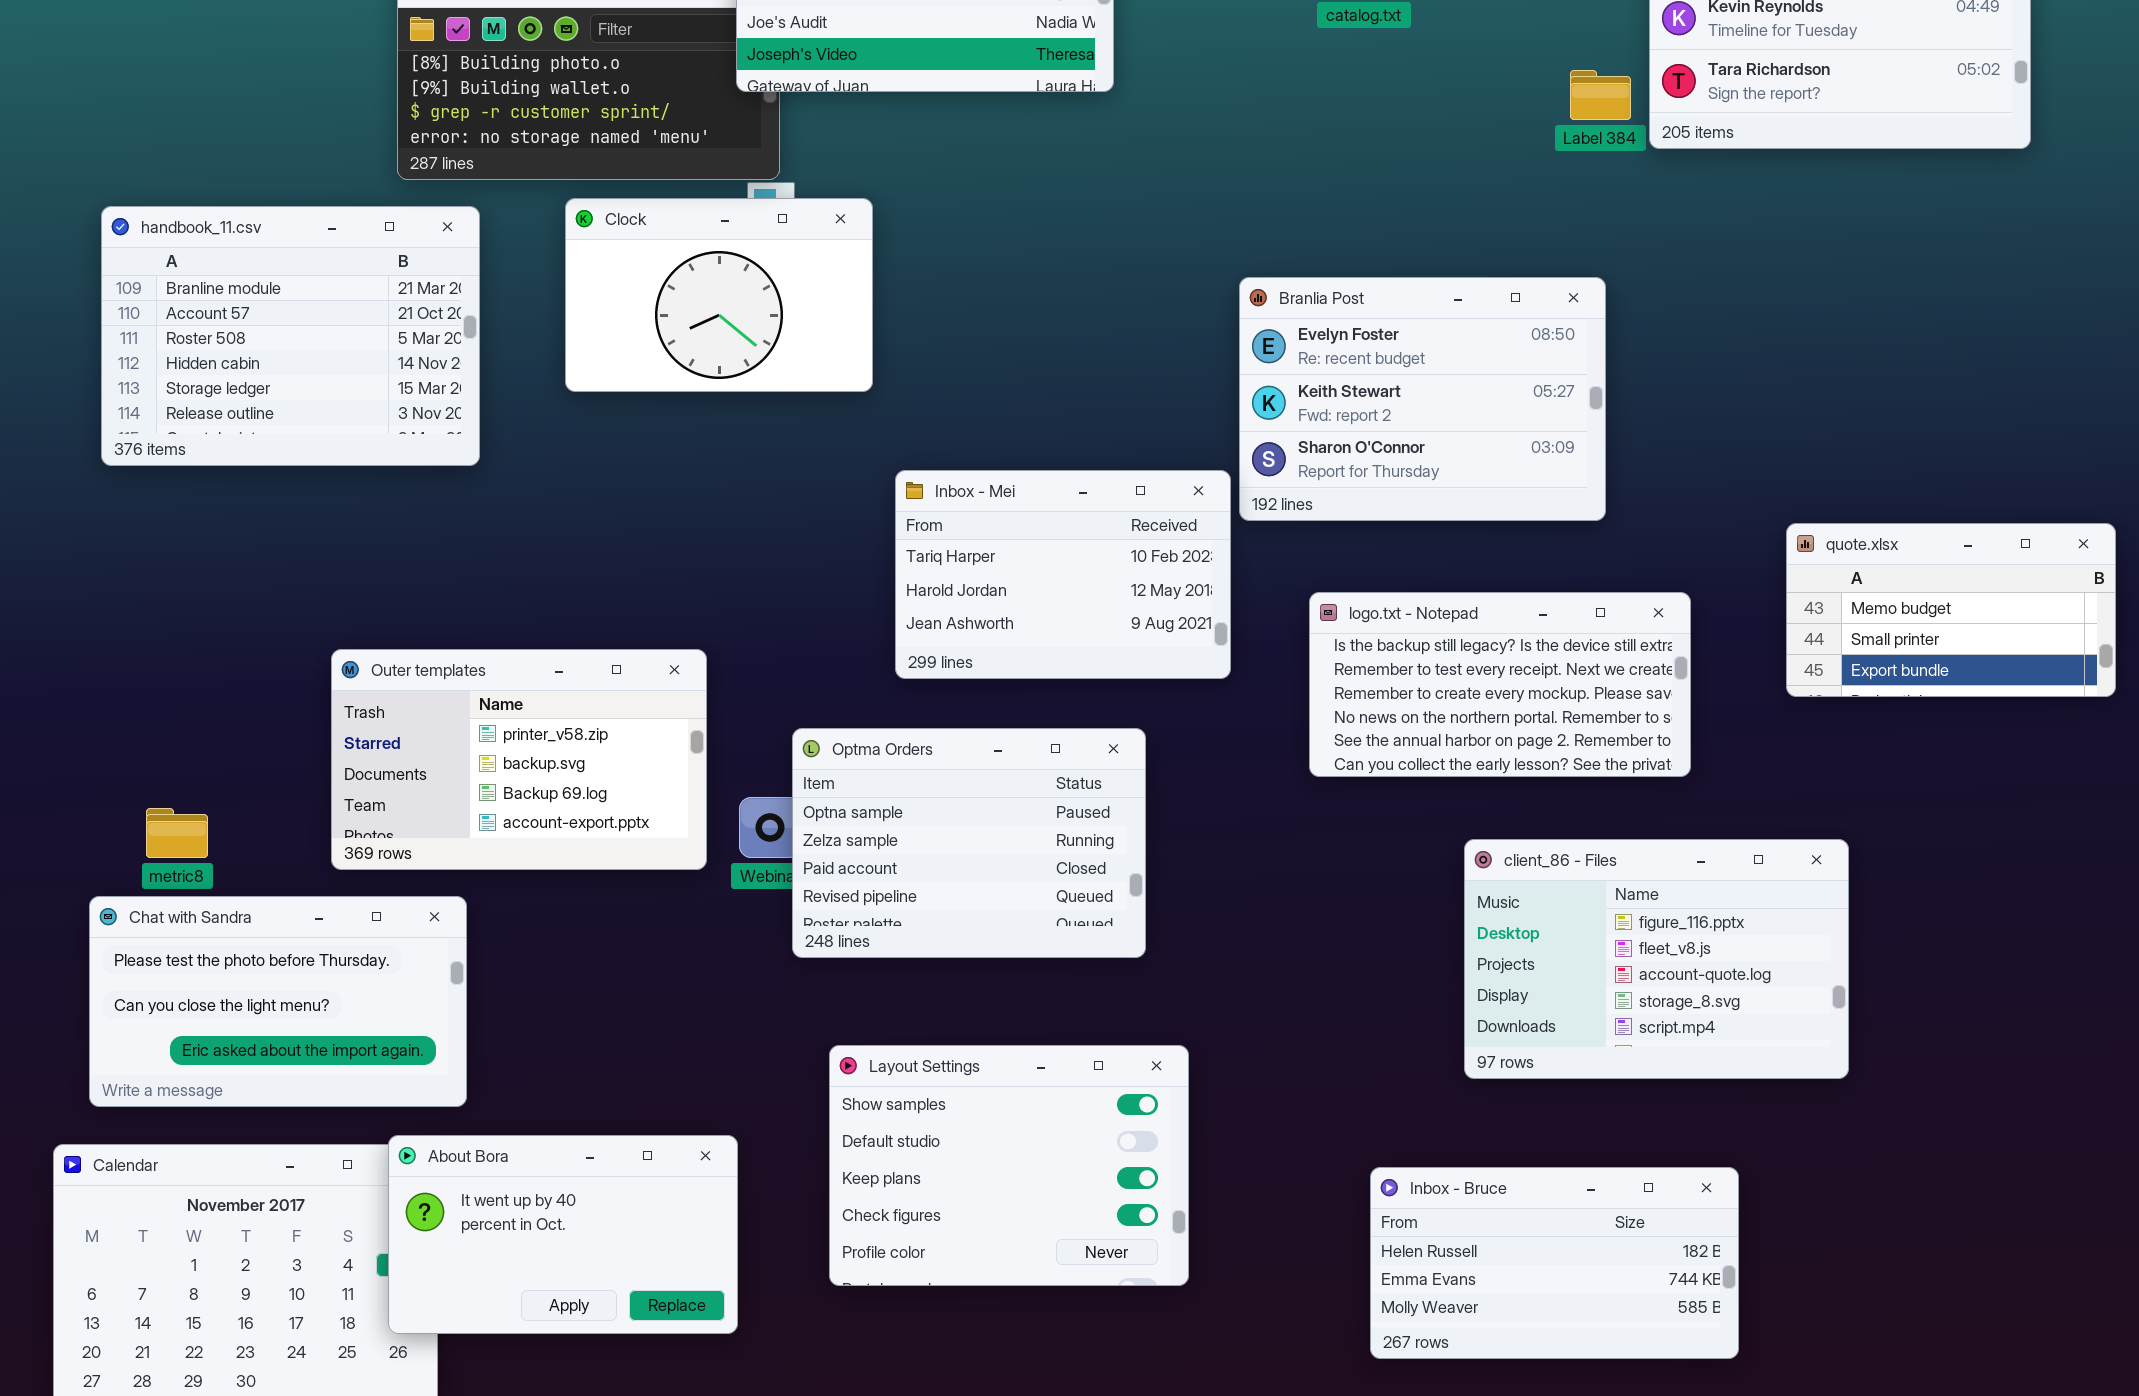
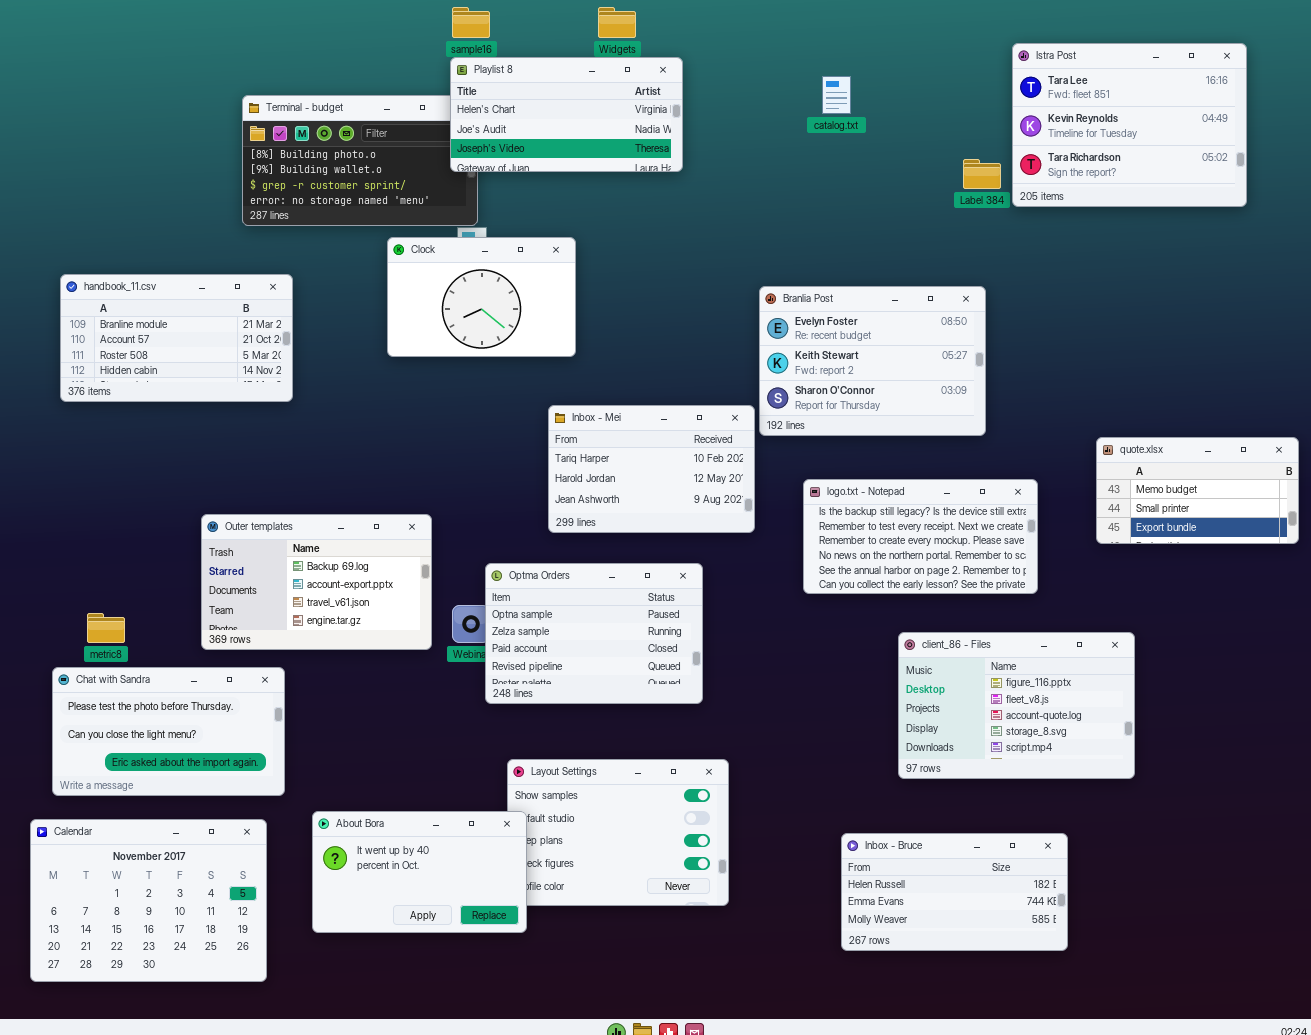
Clock: [565,198,873,392] -> [387,237,576,357], moved
handbook_11.csv: [101,206,480,466] -> [60,274,293,402], resized
Outer templates: [331,649,707,870] -> [201,514,432,650], scrolled down 2 rows
About Bora: [388,1135,738,1334] -> [312,811,527,933], moved

